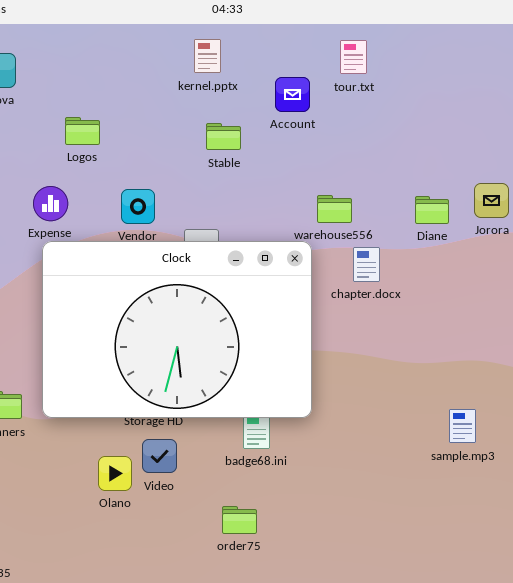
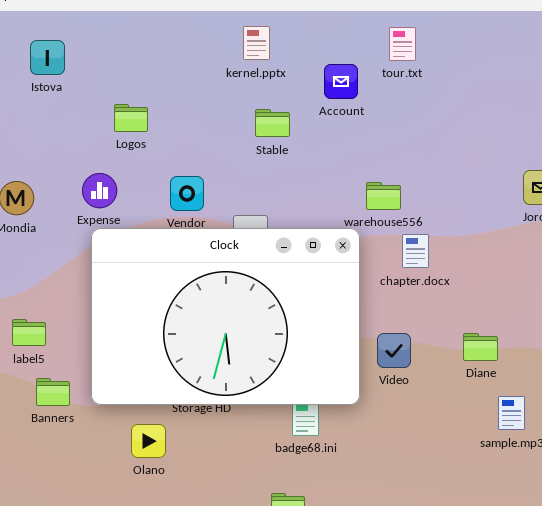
Diane: [415,196,449,224] -> [463,333,498,361], moved
Video: [142,439,177,473] -> [377,333,411,368], moved
Olano: [98,456,132,491] -> [131,424,166,458], moved

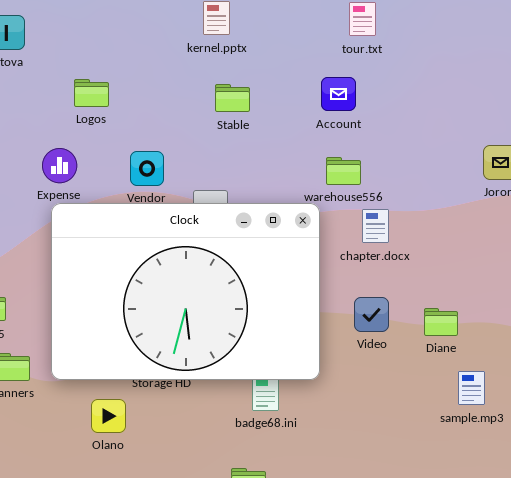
Account: [324,64,358,99] -> [321,77,356,111], moved
Video: [377,333,411,368] -> [354,297,389,332], moved

